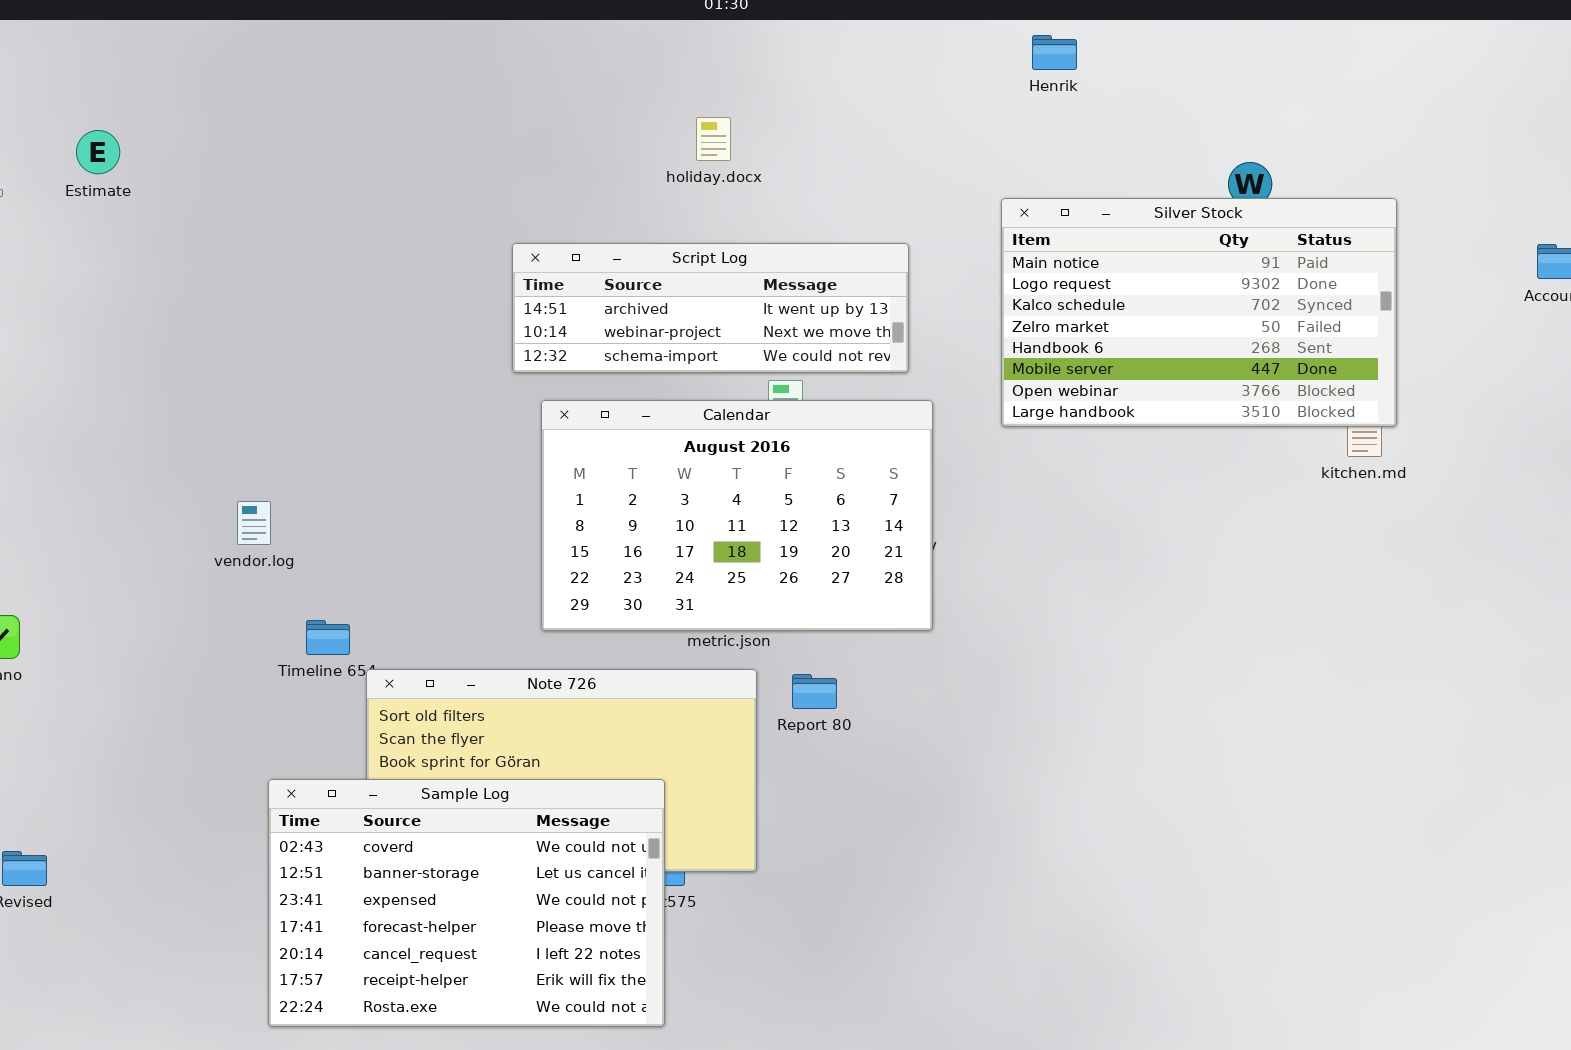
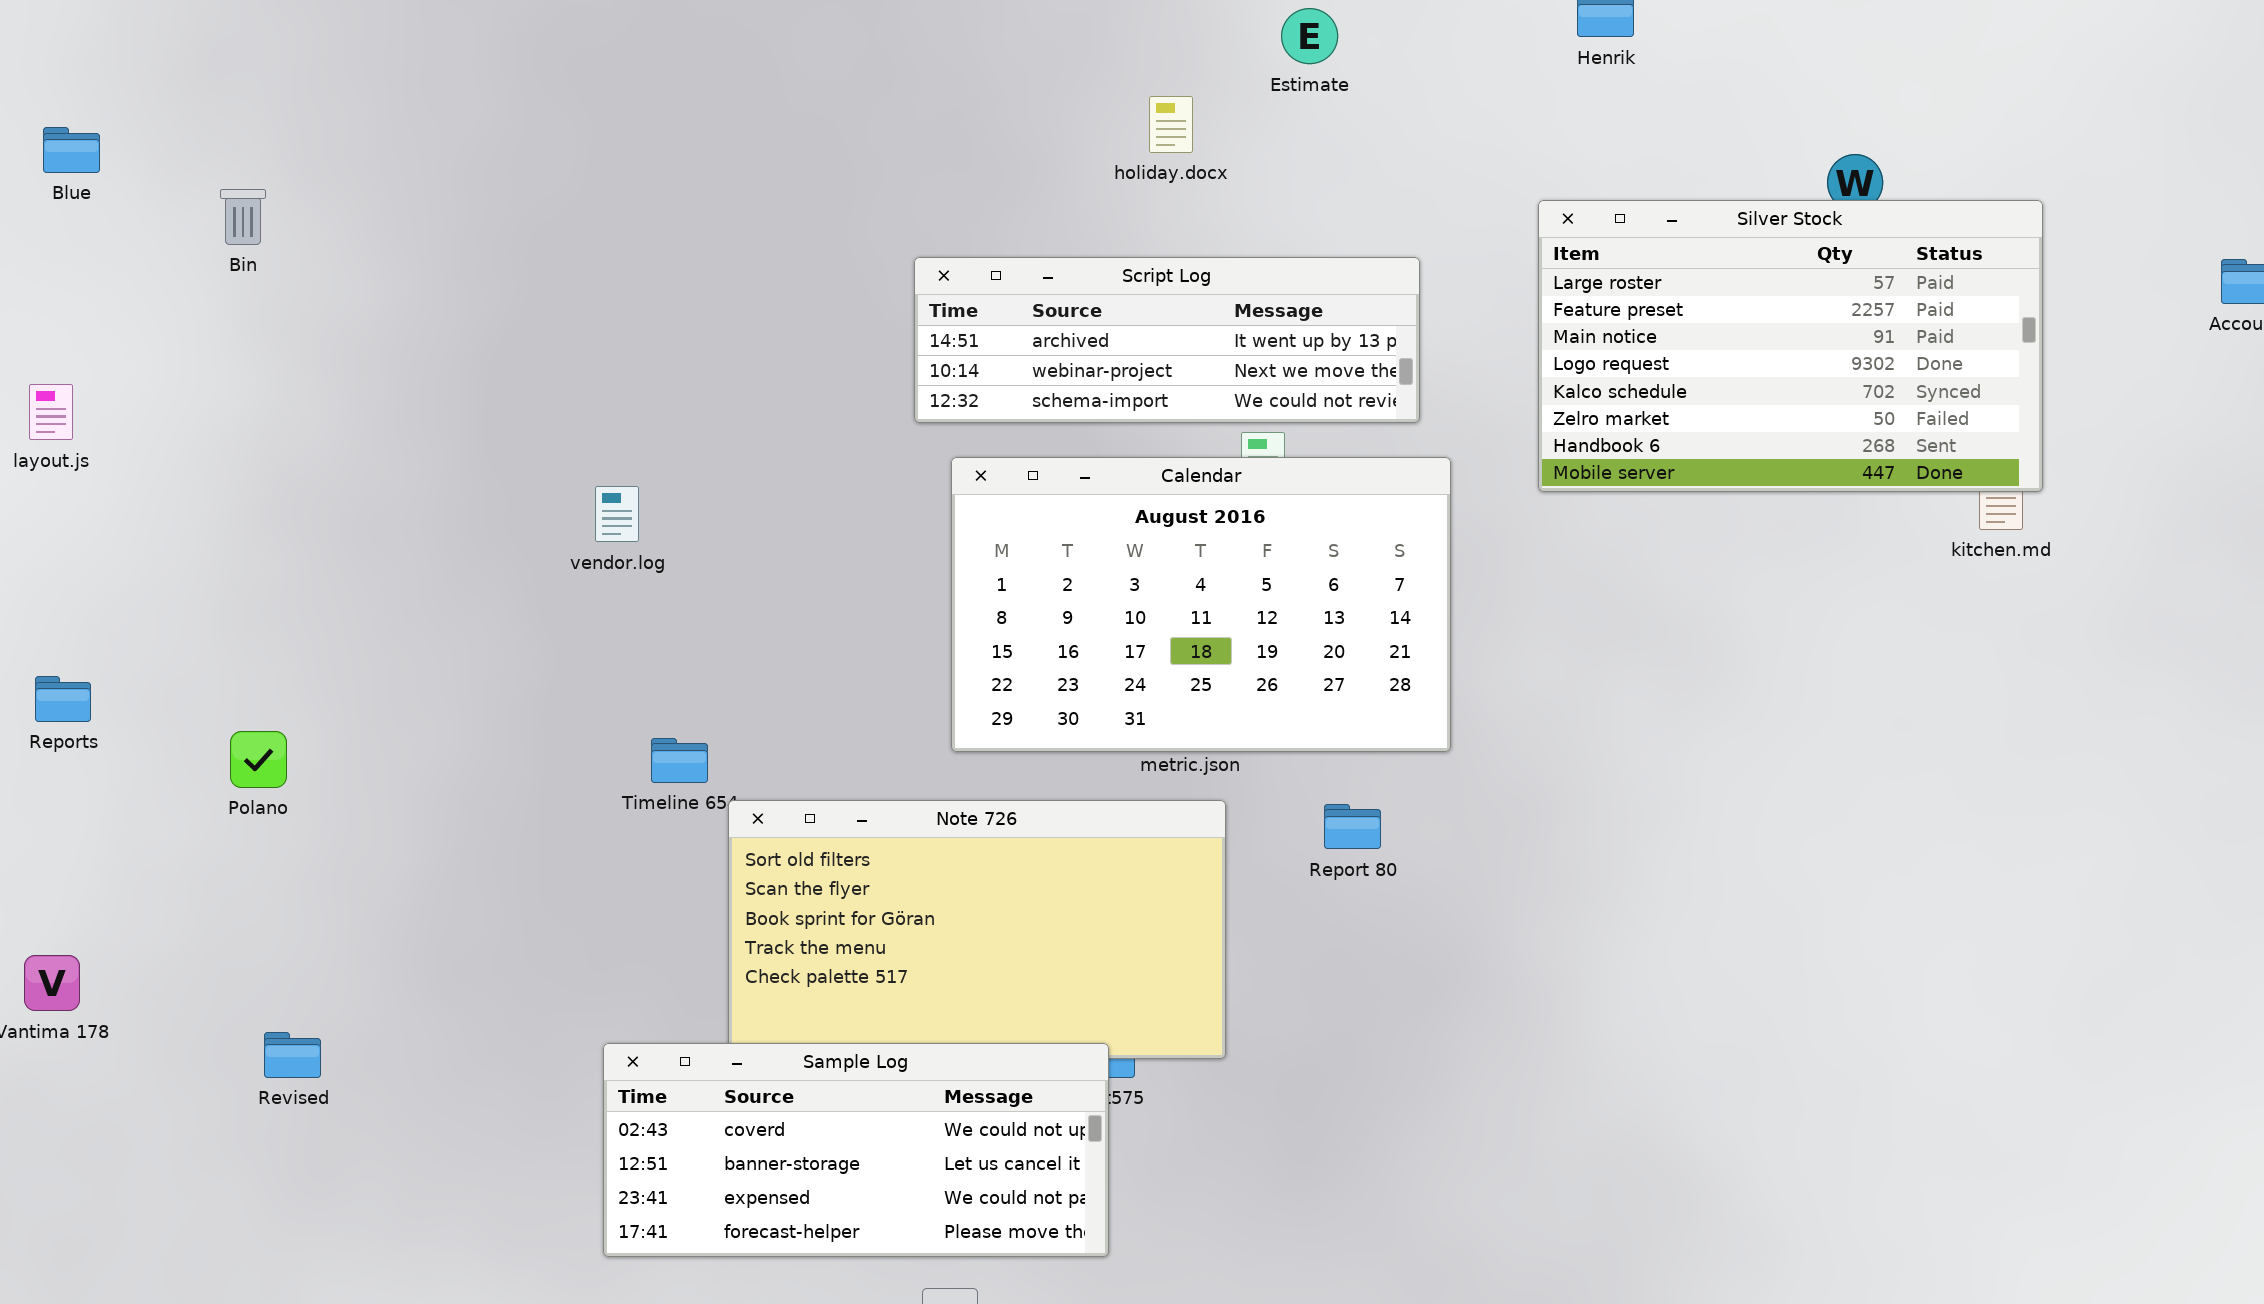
Estimate: [76,130,120,174] -> [1281,8,1338,64], moved
Silver Stock: [1001,198,1397,427] -> [1538,200,2043,492], scrolled up 2 rows
vendor.log: [237,501,271,545] -> [595,486,639,542], moved
Report 80: [792,674,837,709] -> [1324,804,1381,849], moved
Sample Log: [268,779,665,1027] -> [603,1043,1109,1257], resized

